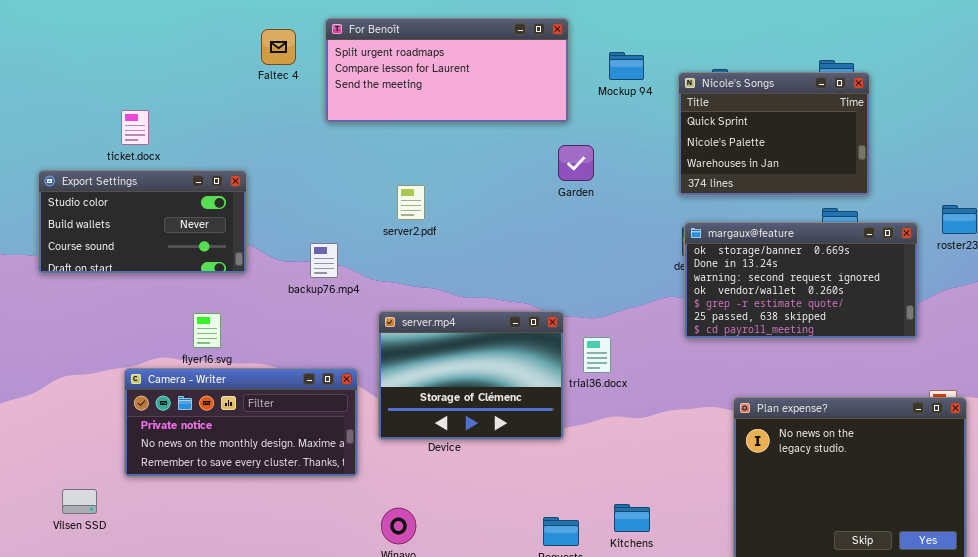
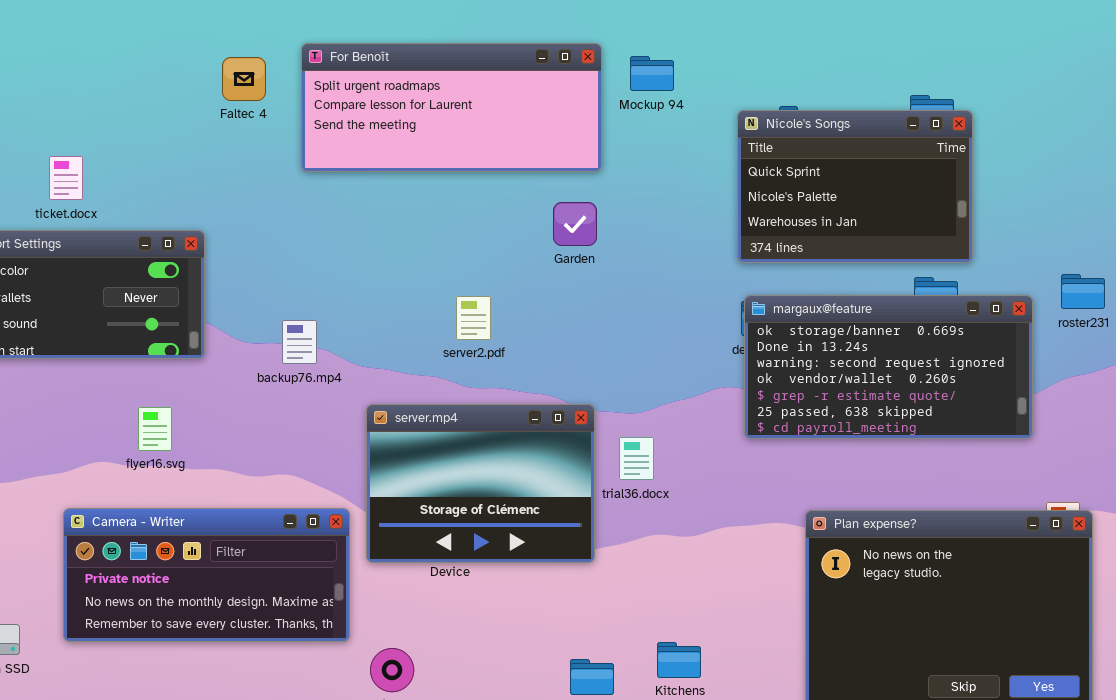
Mockup 94: [609,52,644,80] -> [630,56,674,91], moved
Garden: [558,145,594,181] -> [553,202,597,246], moved
server2.pdf: [397,185,425,220] -> [456,296,491,340], moved
Camera - Writer: [124,368,358,477] -> [63,508,350,642], moved

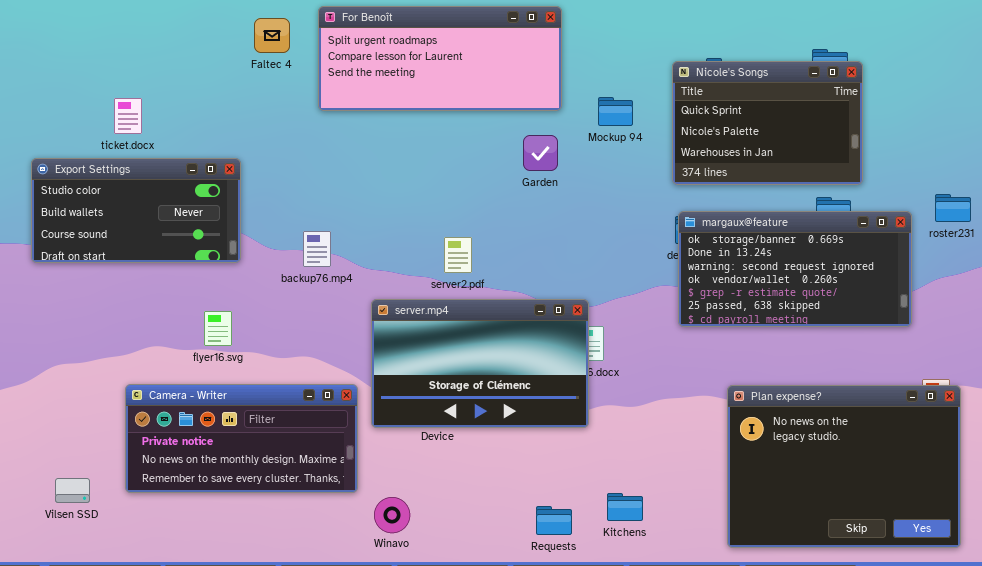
Mockup 94: [630,56,674,91] -> [598,97,633,126], moved
server2.pdf: [456,296,491,340] -> [444,237,472,273], moved
server.mp4: [366,404,595,563] -> [371,299,589,428], resized
flyer16.svg: [138,407,172,451] -> [204,311,232,346], moved

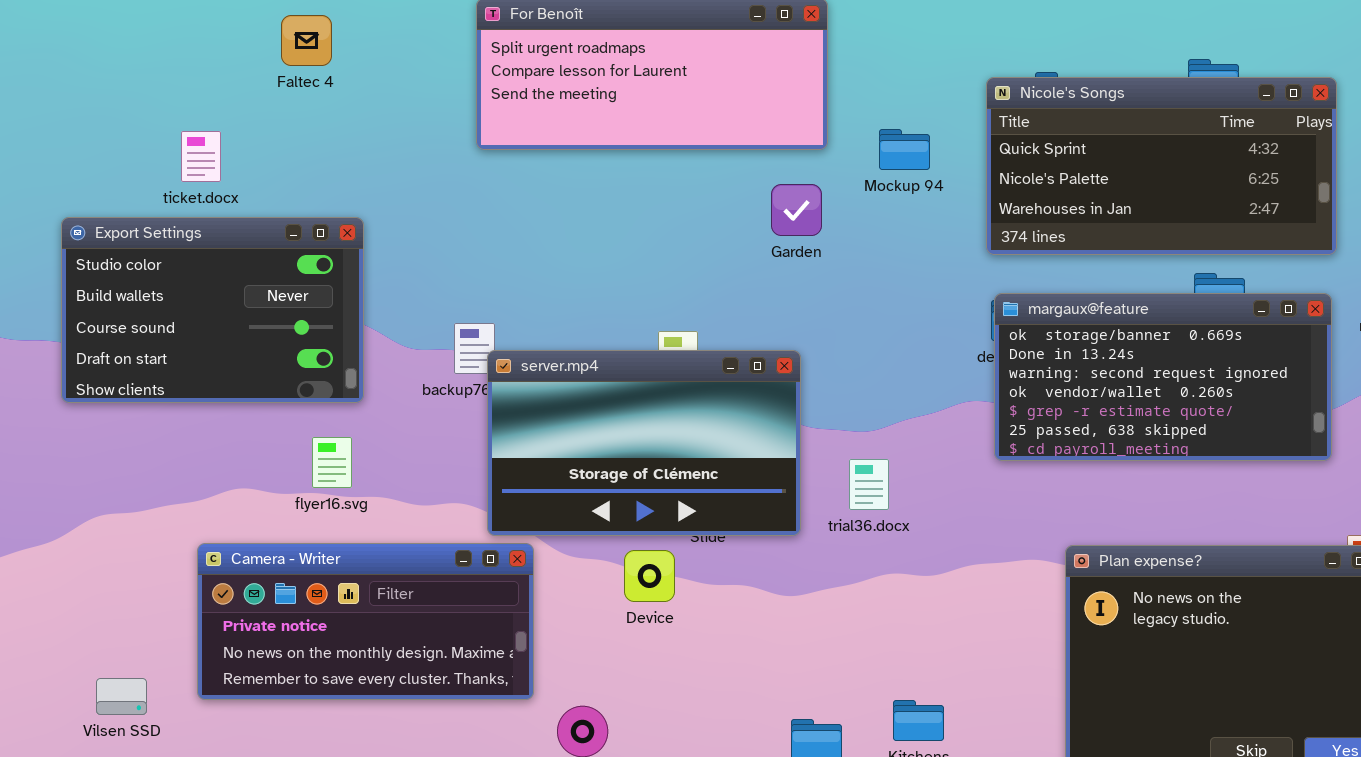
Faltec 4: [254,18,290,53] -> [281,15,332,66], moved
Nicole's Songs: [672,61,863,185] -> [986,77,1337,255], resized
Export Settings: [31,158,241,263] -> [61,217,364,403], resized
server.mp4: [371,299,589,428] -> [487,350,801,536], moved

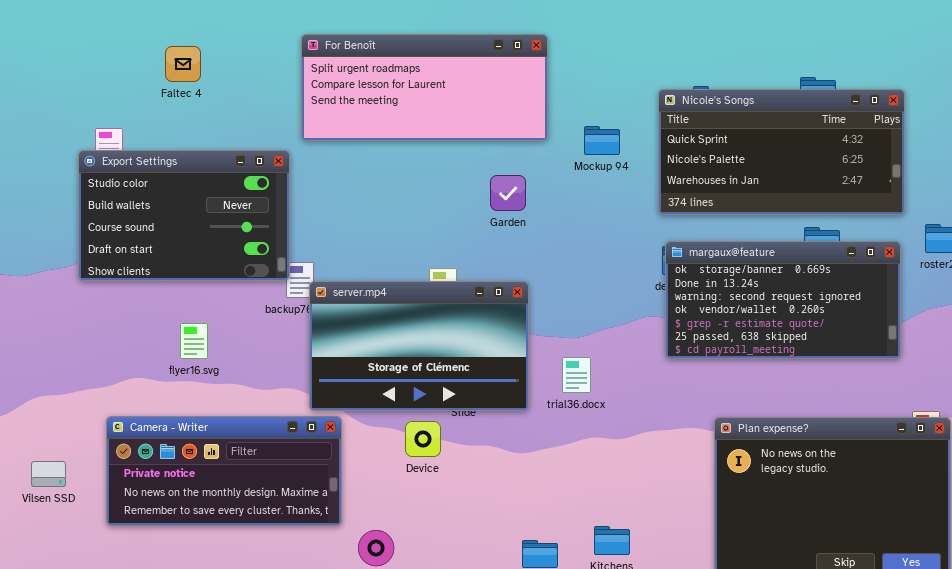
Garden: [771,184,822,236] -> [490,175,526,211], moved
Export Settings: [61,217,364,403] -> [78,150,290,281], moved
flyer16.svg: [312,437,352,488] -> [180,323,208,359], moved
Vilsen SSD: [96,678,147,715] -> [31,461,66,487], moved

